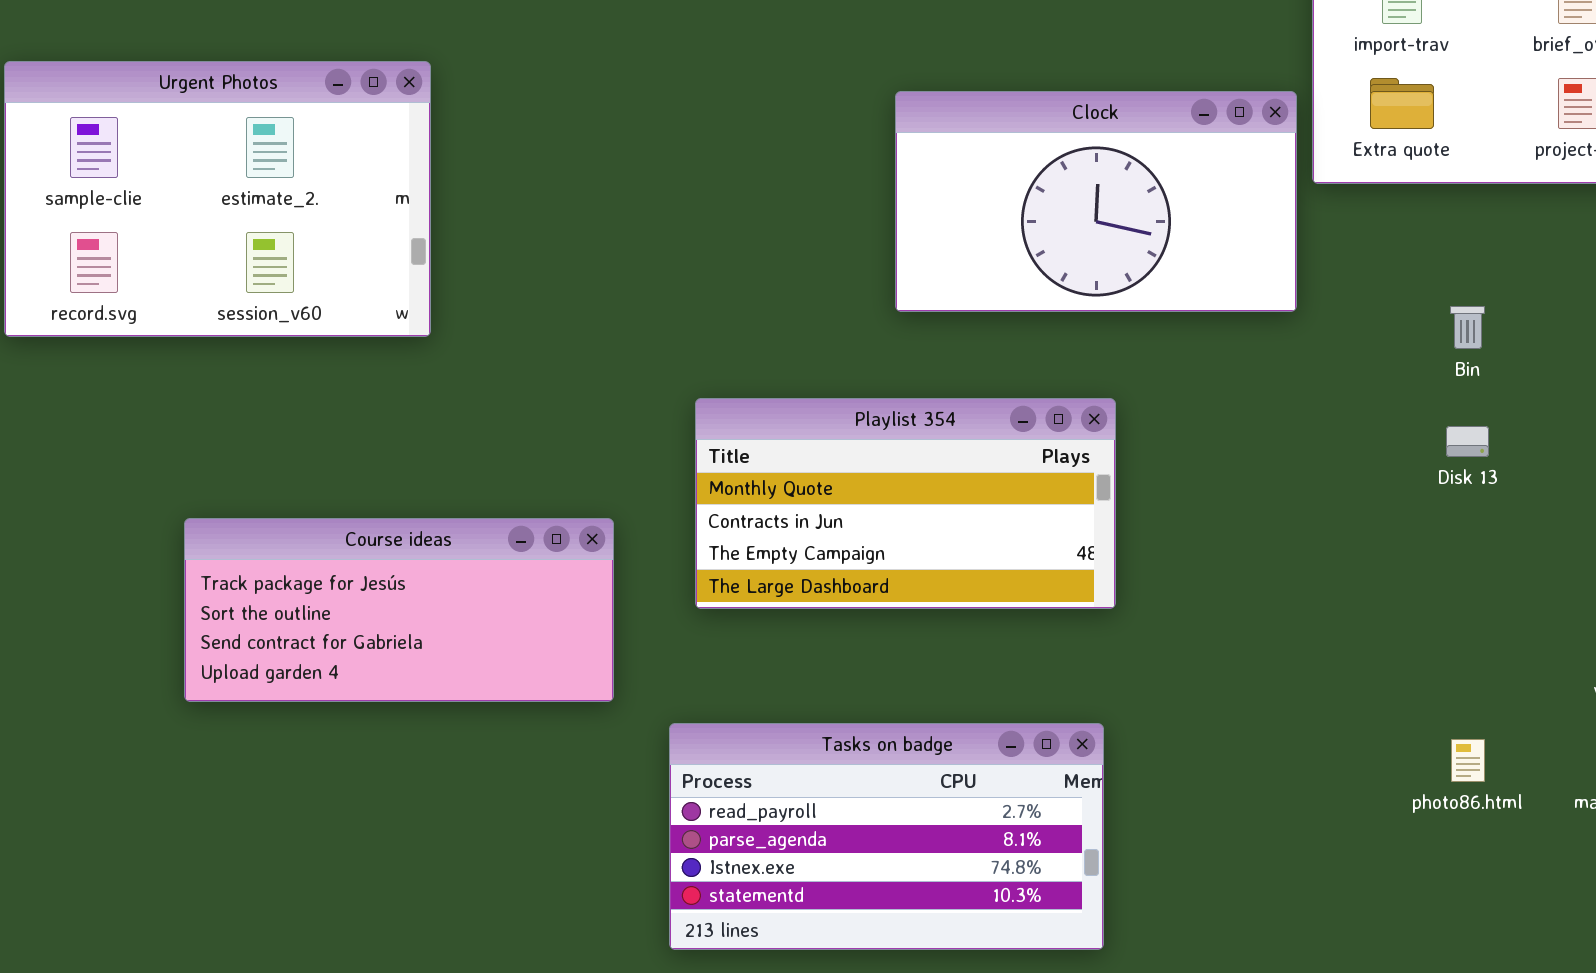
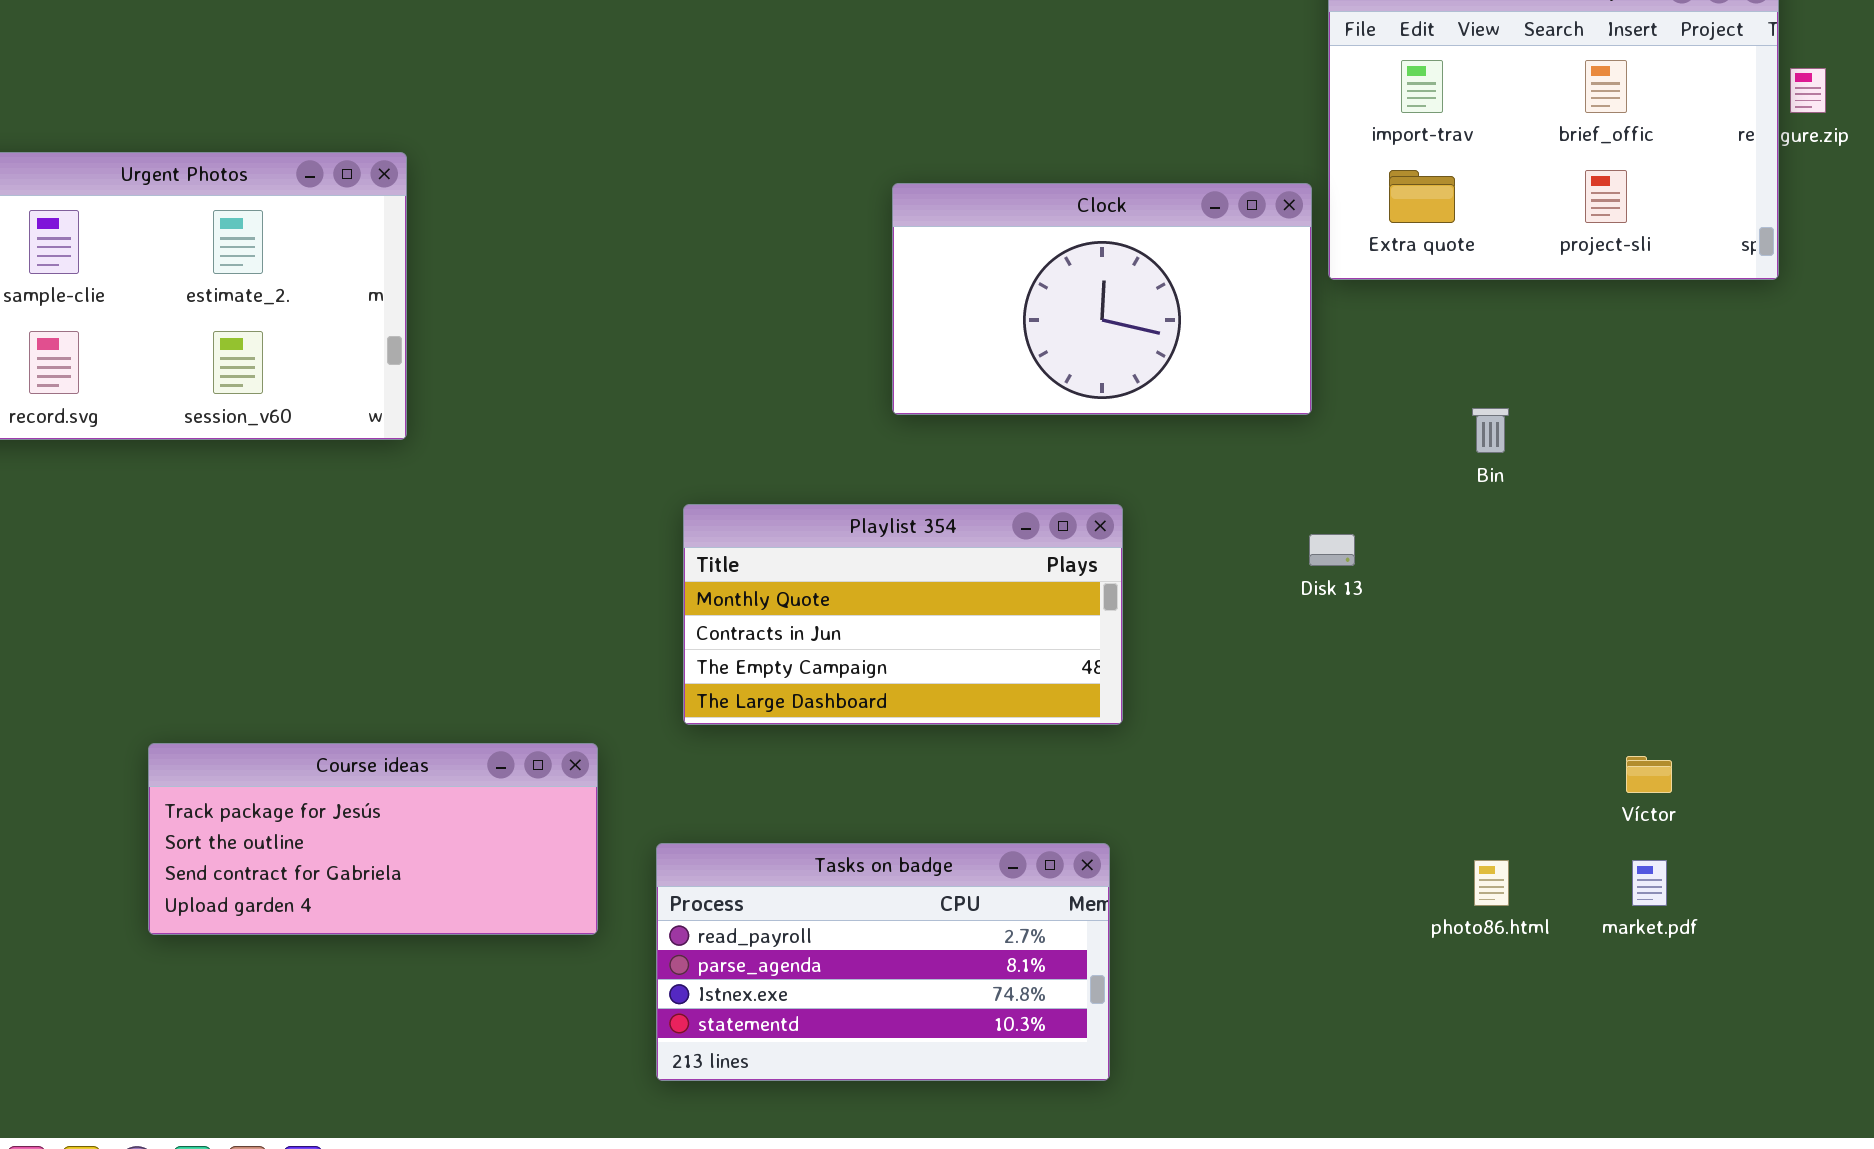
Disk 13: [1446,426,1489,457] -> [1309,534,1355,566], moved
Course ideas: [184,518,614,702] -> [148,743,598,935], moved

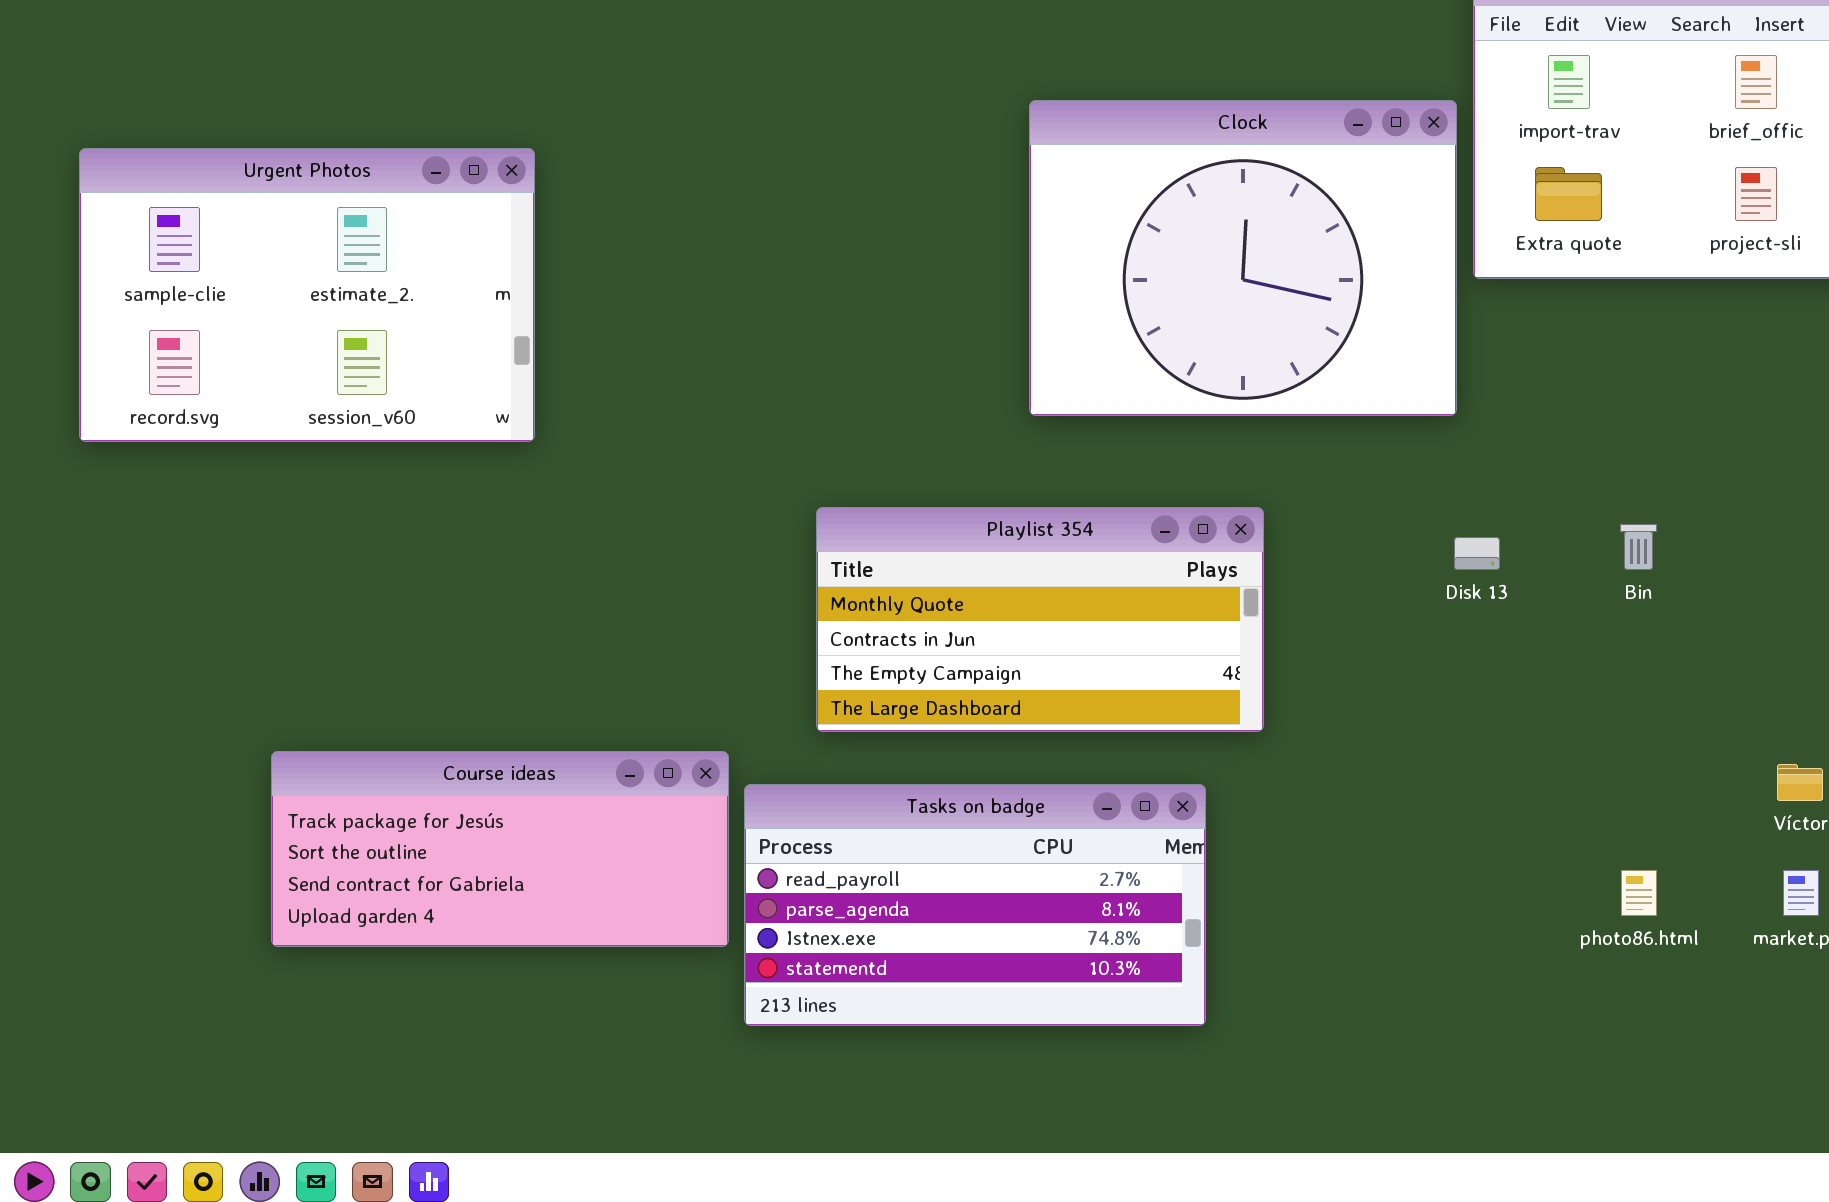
Clock: [892,183,1312,415] -> [1029,100,1457,416], resized
Bin: [1472,408,1509,453] -> [1620,524,1657,570], moved
Tasks on badge: [656,843,1110,1081] -> [744,784,1206,1026], moved

